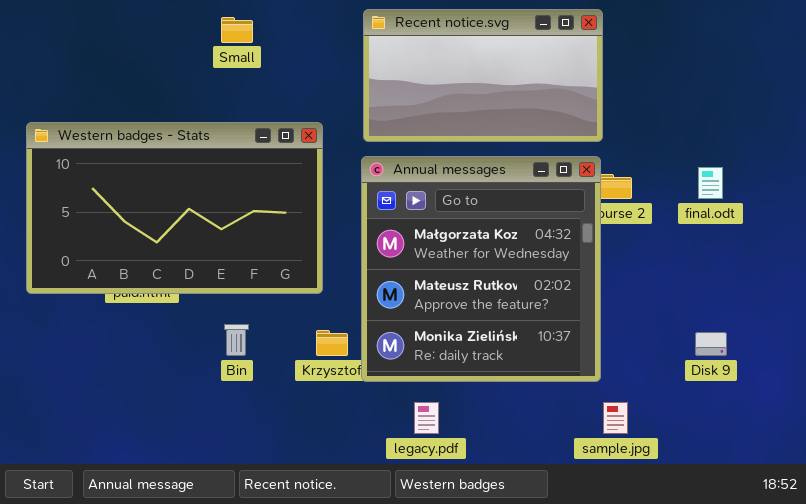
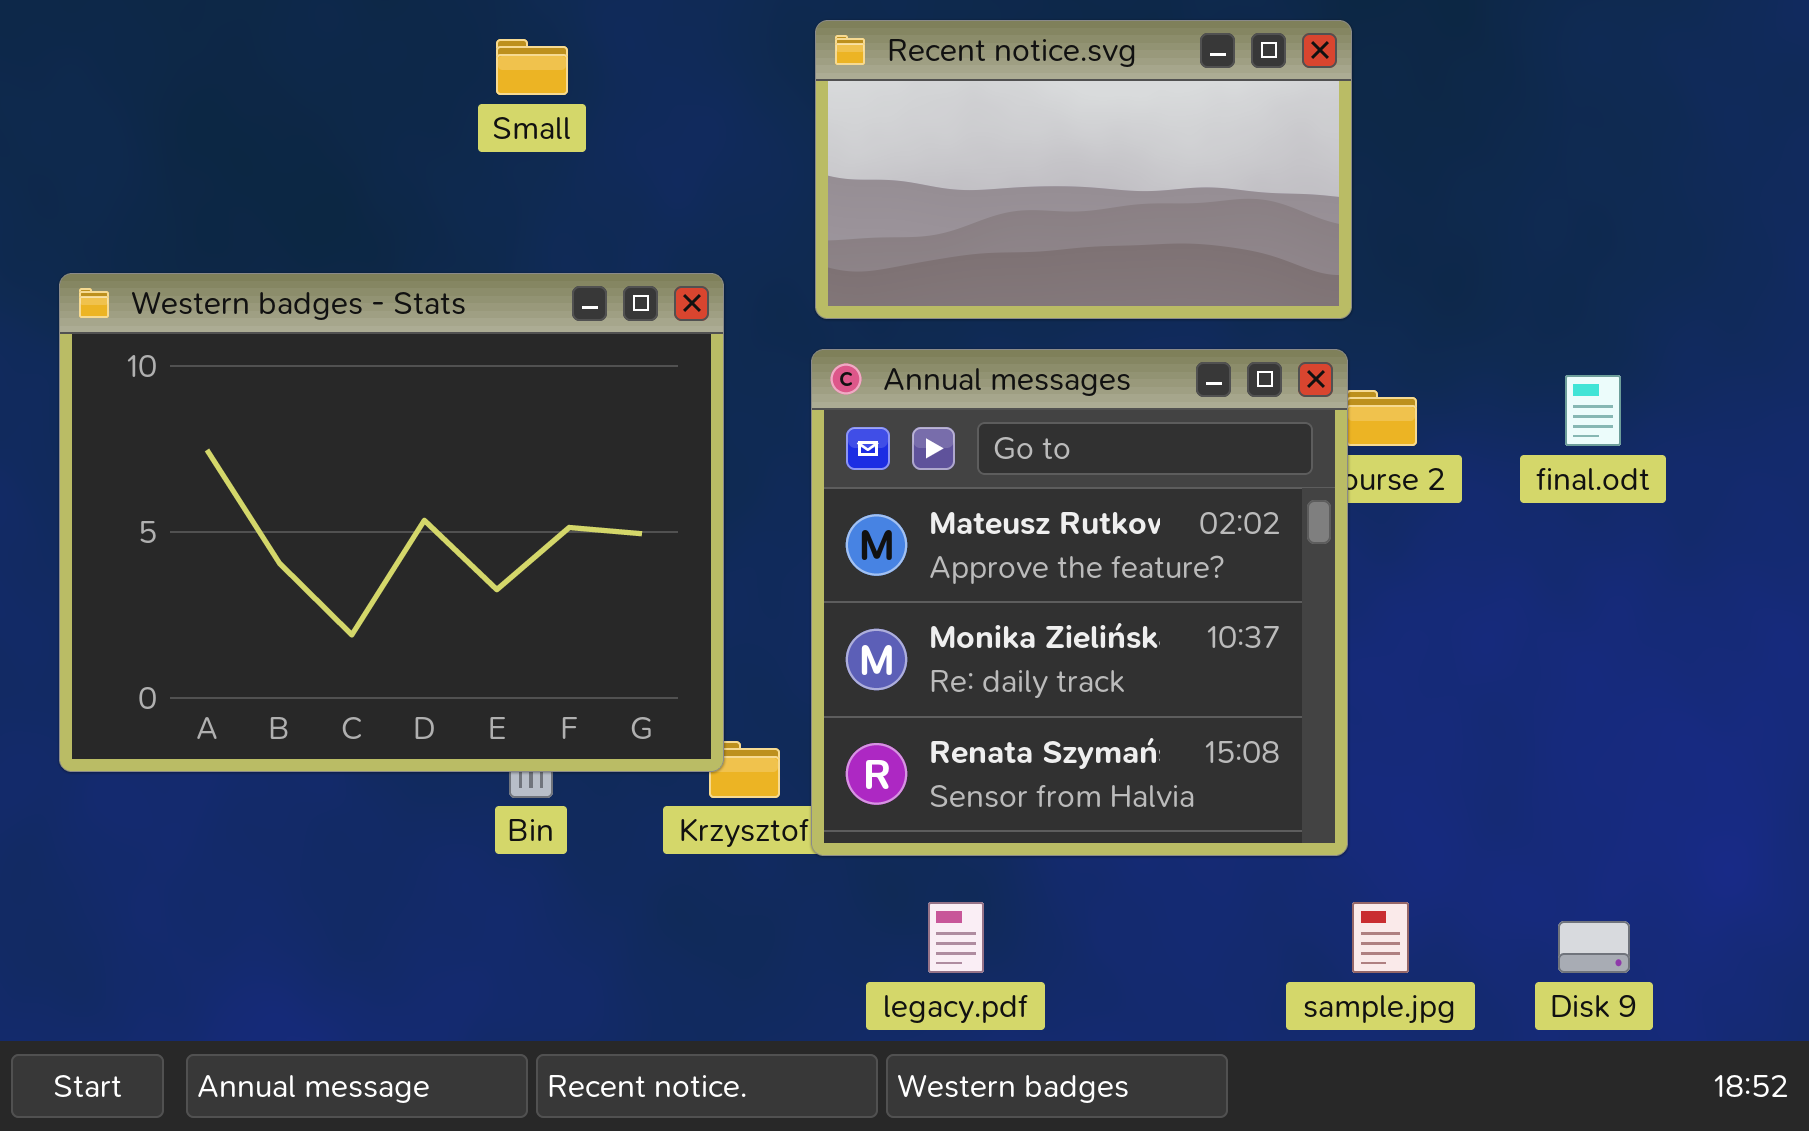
Western badges - Stats: [26,122,323,294] -> [59,273,724,772], resized
Annual messages: [361,156,601,382] -> [811,349,1348,856], scrolled down 1 row
Disk 9: [695,332,727,356] -> [1558,921,1630,973], moved

